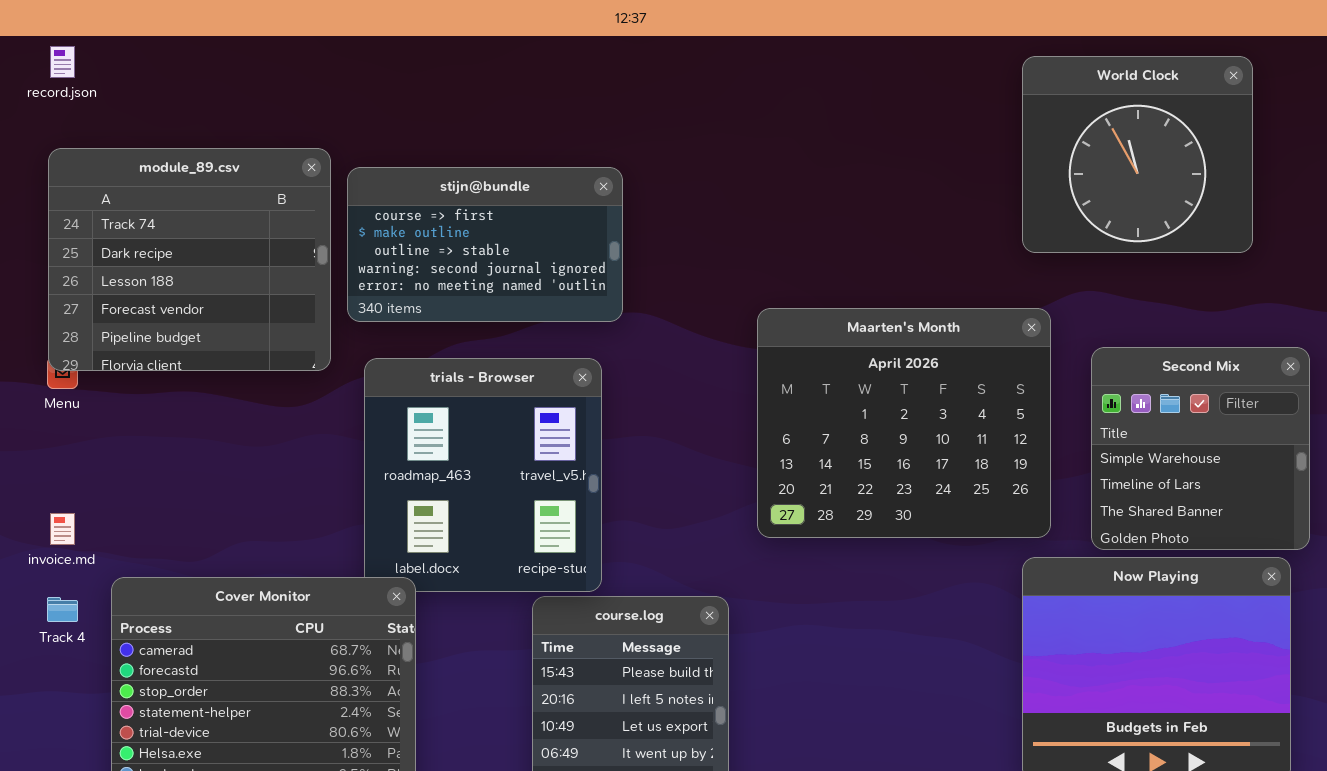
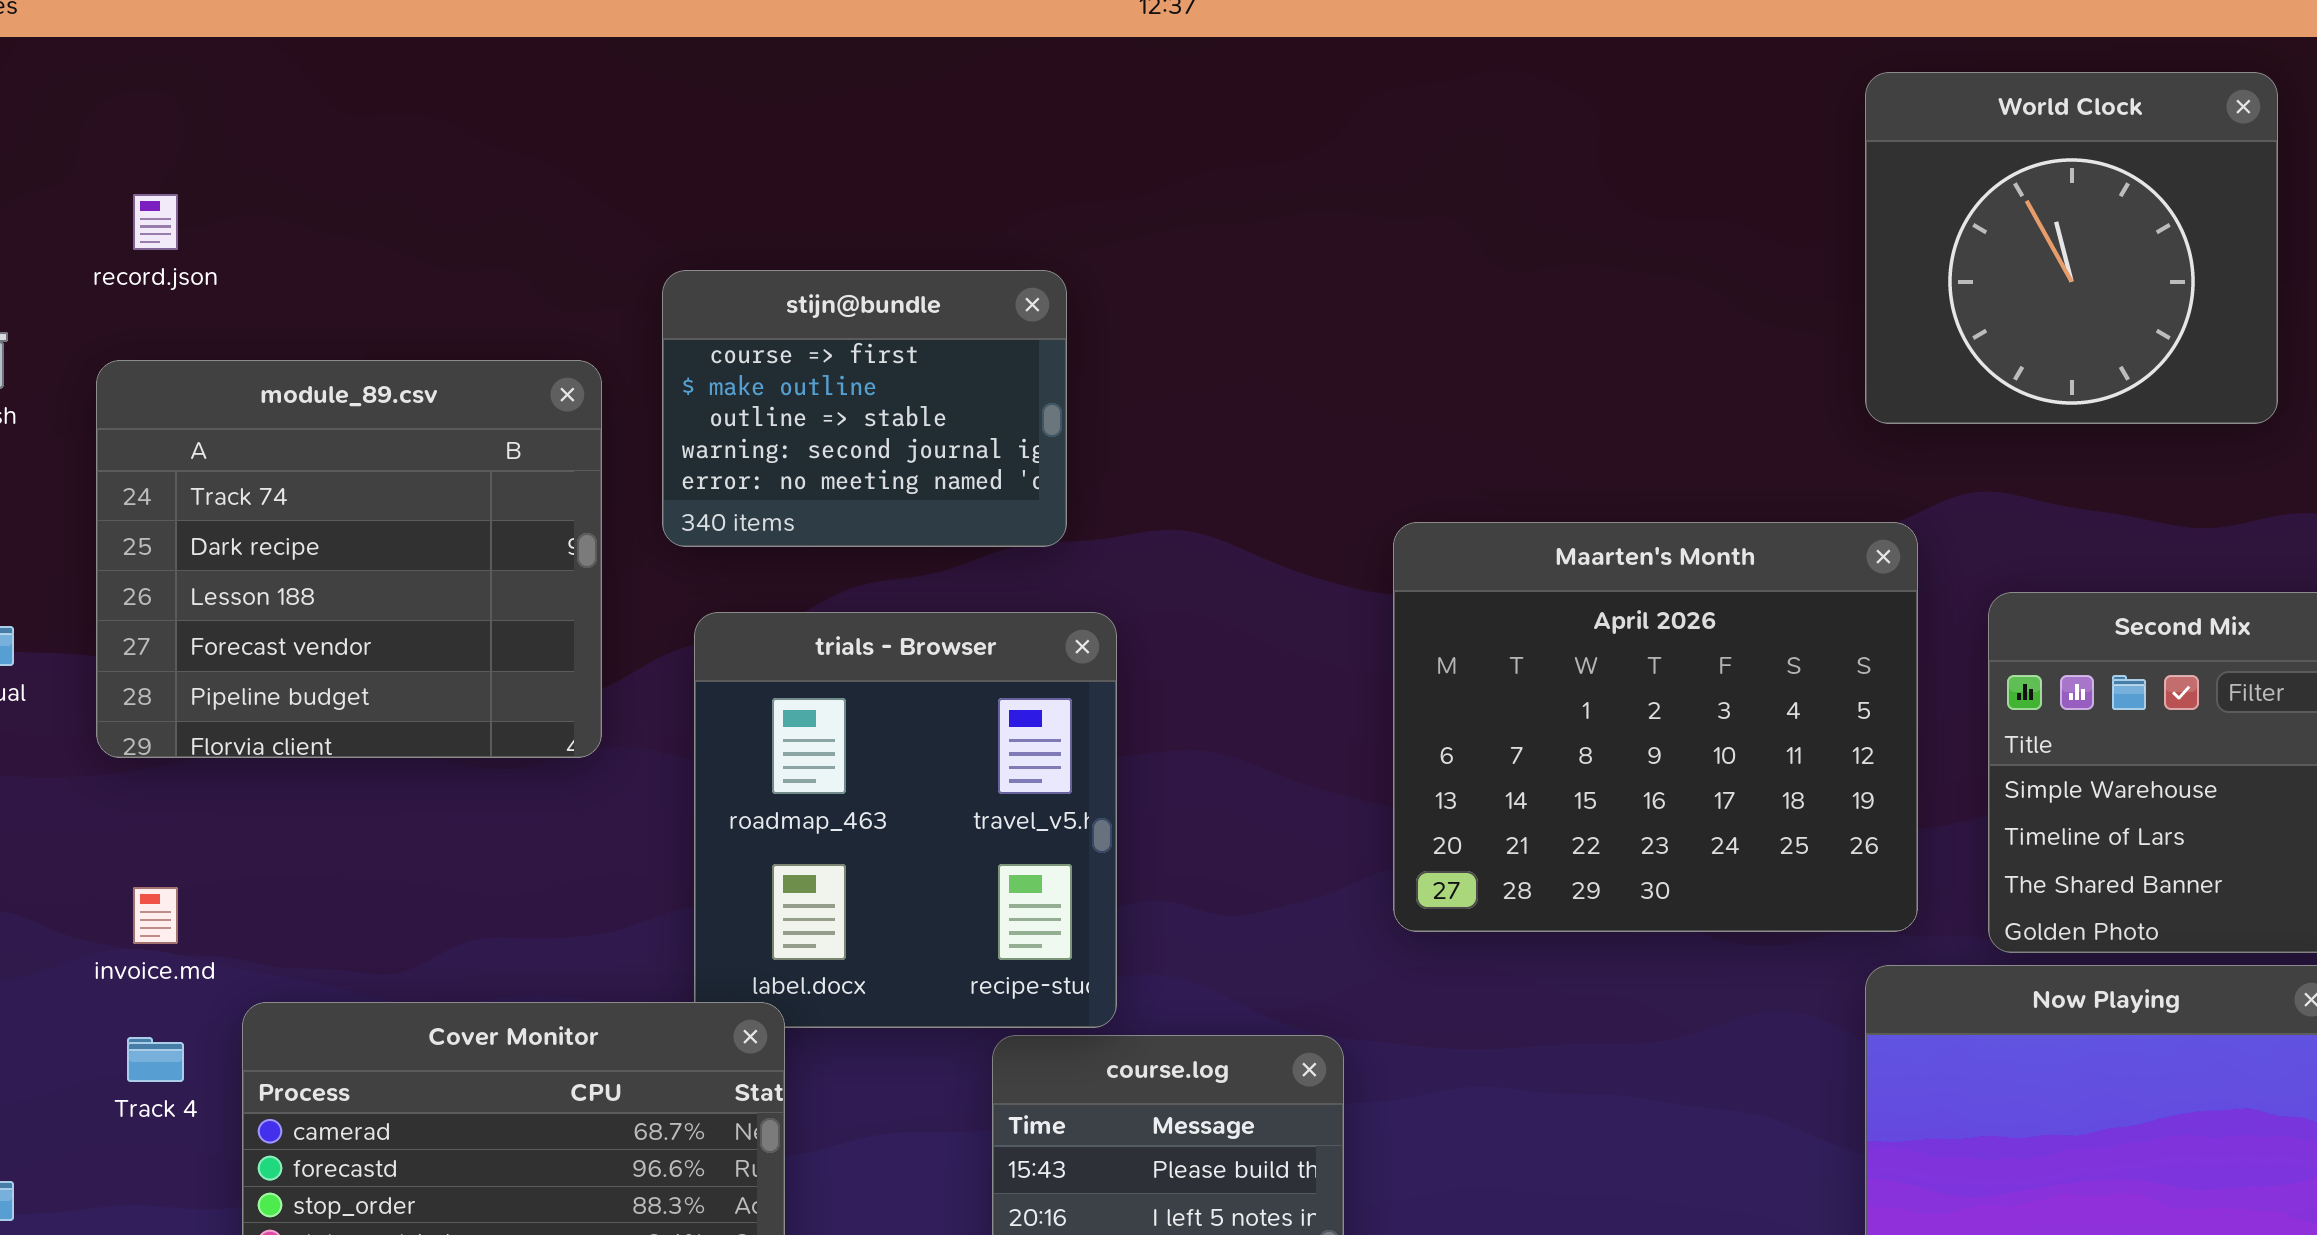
record.json: [50,46,75,78] -> [133,194,178,250], moved
module_89.csv: [48,148,331,371] -> [96,360,602,758], moved
stijn@bundle: [347,167,623,322] -> [662,270,1067,547], resized

